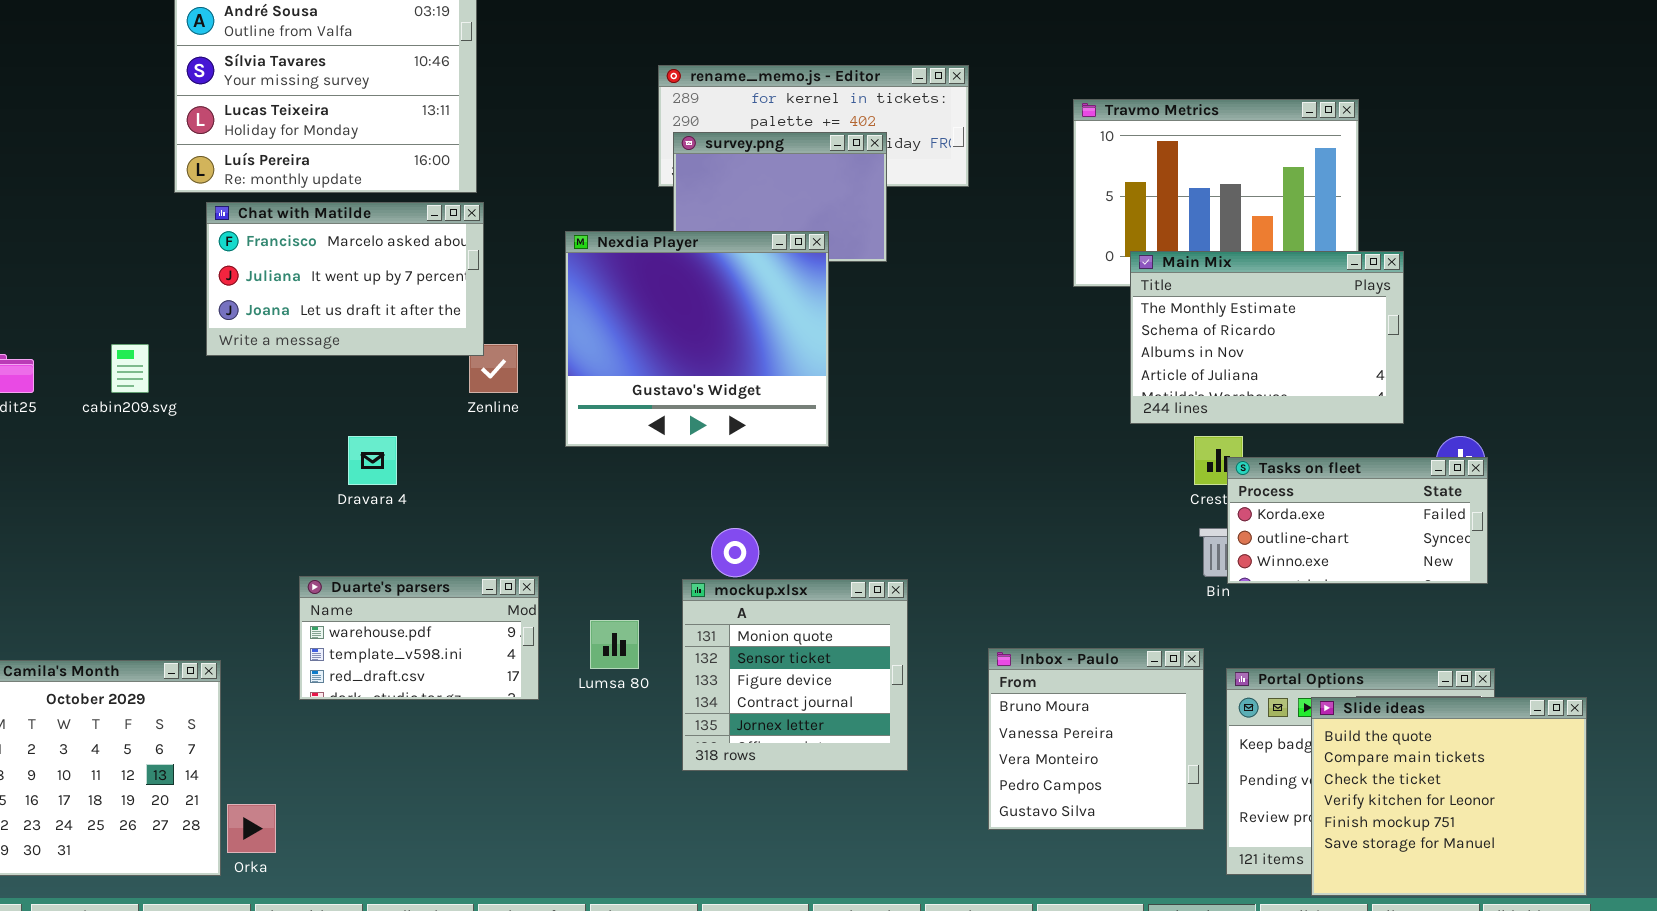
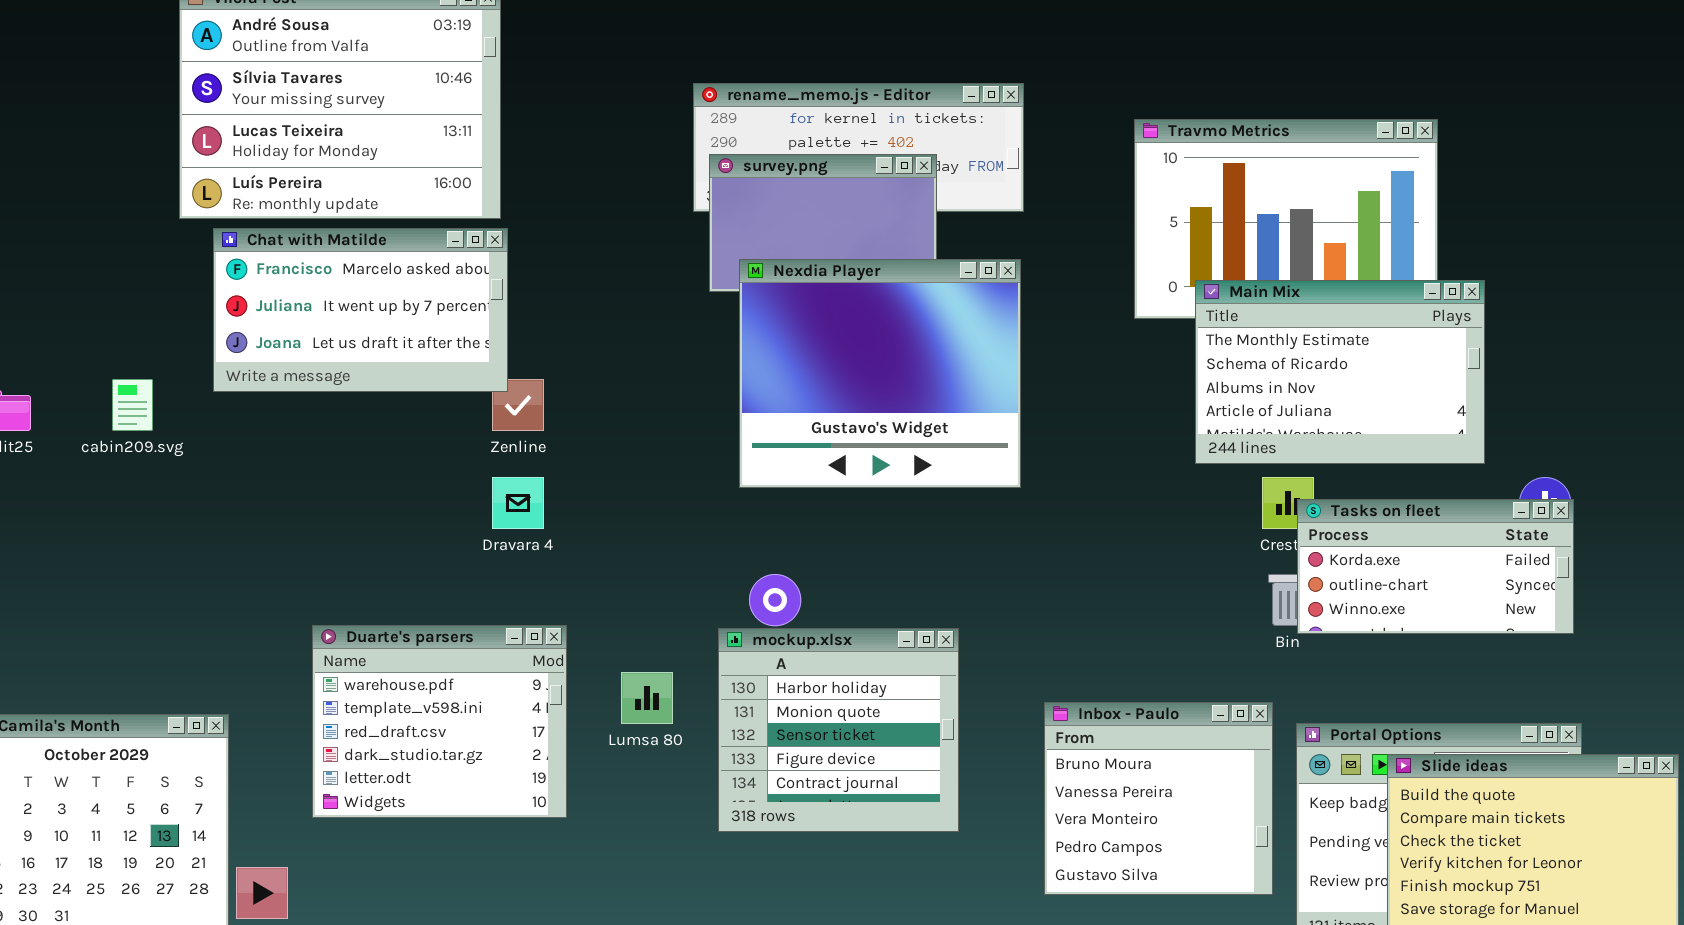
Nexdia Player: [565,231,829,447] -> [739,259,1021,488], moved
Dravara 4: [348,436,397,485] -> [492,477,544,529], moved
Duarte's parsers: [299,576,539,700] -> [312,625,567,818], resized
mockup.xlsx: [682,579,908,771] -> [718,628,959,832], scrolled up 1 row

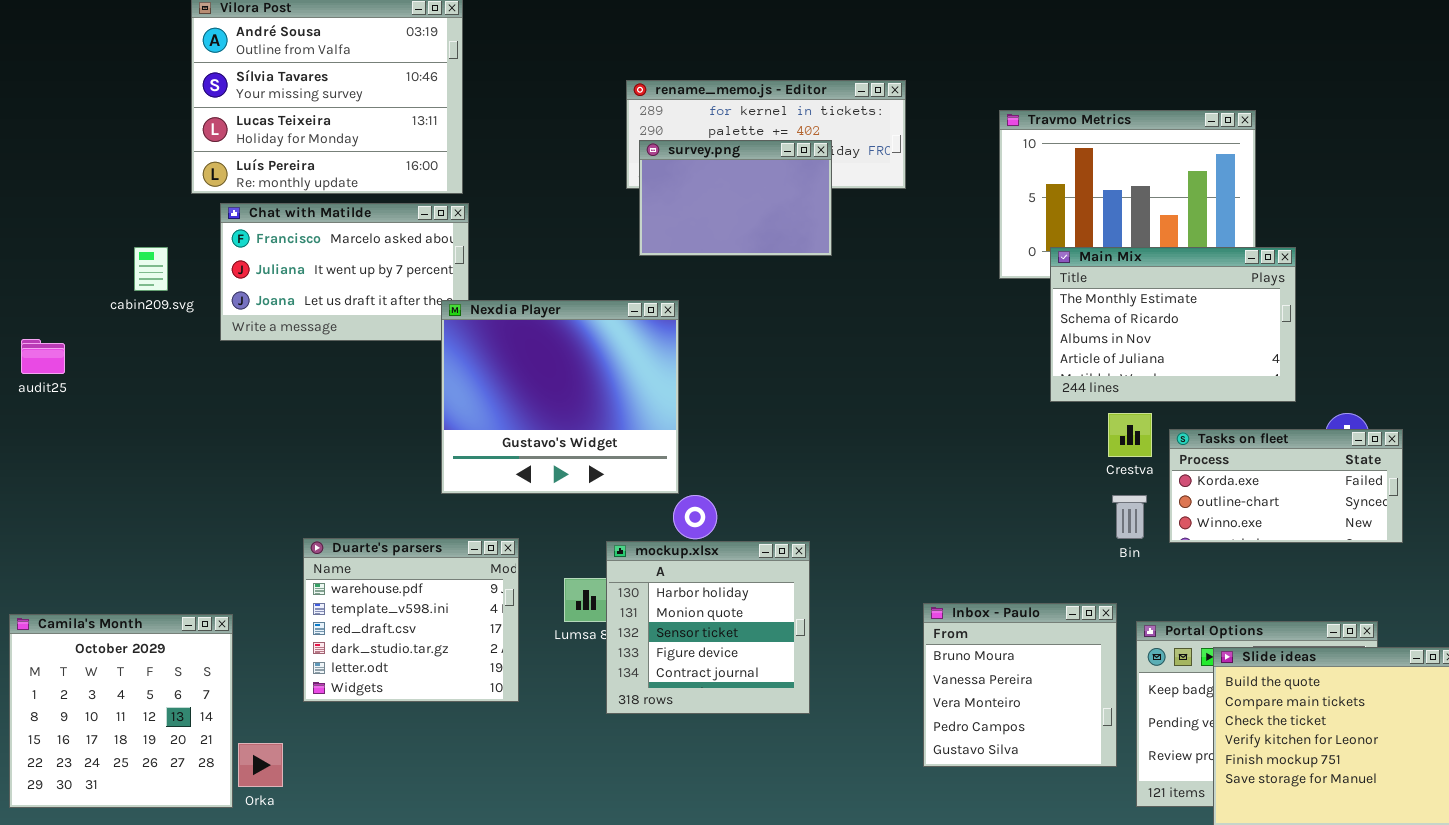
Nexdia Player: [739,259,1021,488] -> [441,300,679,494], moved
cabin209.svg: [112,379,153,431] -> [134,247,168,291], moved
Tasks on fleet: [1297,499,1574,634] -> [1169,429,1403,543], moved
mockup.xlsx: [718,628,959,832] -> [606,541,810,714], moved

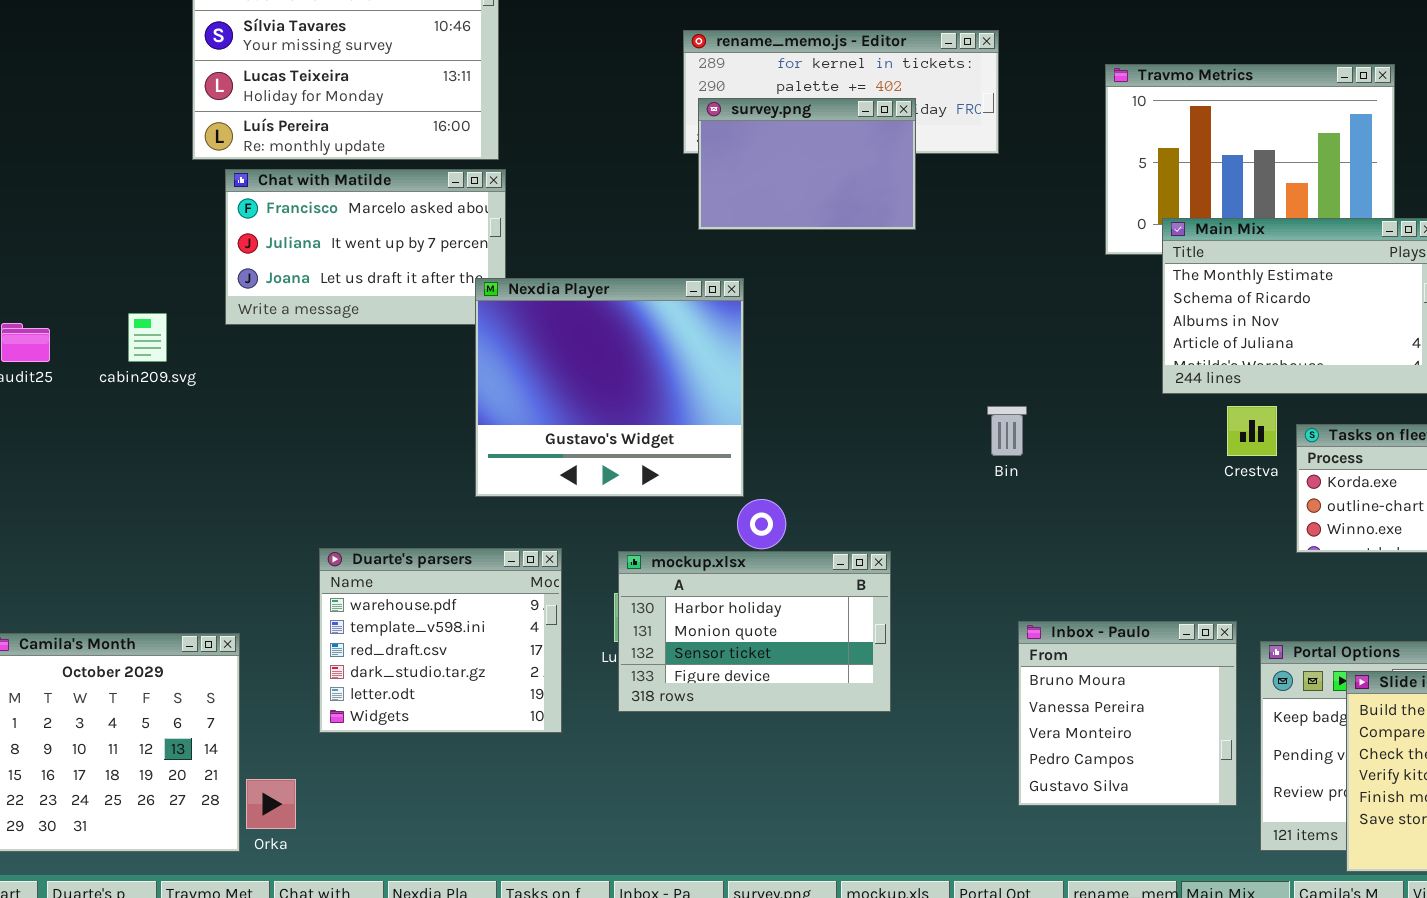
cabin209.svg: [134,247,168,291] -> [128,313,167,362], moved
Bin: [1112,495,1147,539] -> [987,406,1027,456], moved
mockup.xlsx: [606,541,810,714] -> [618,551,891,712], resized

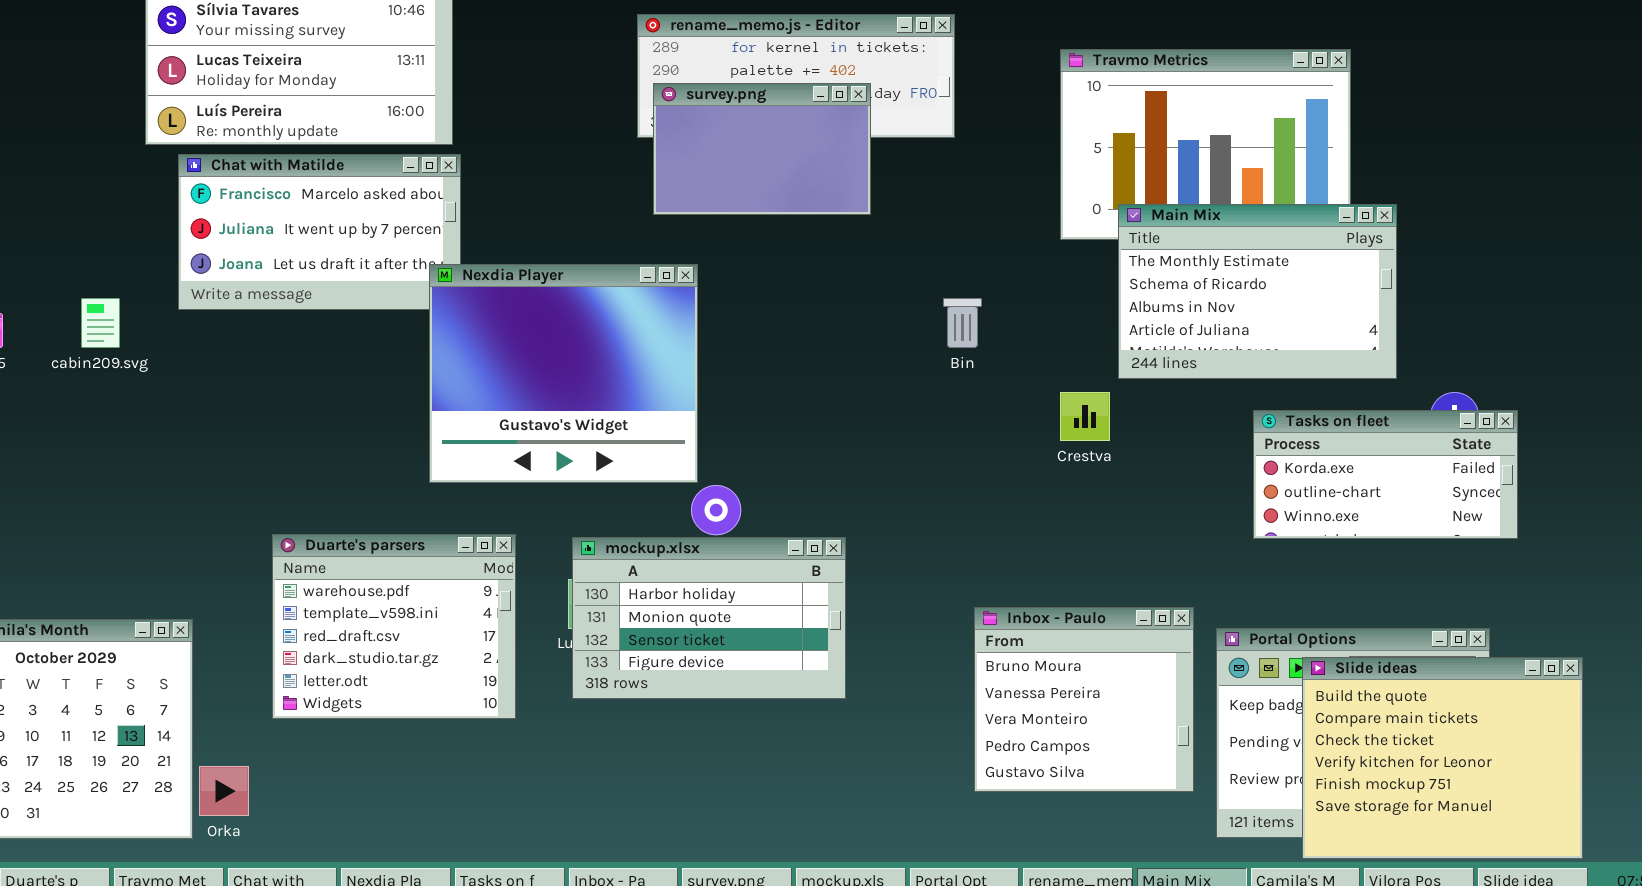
Bin: [987,406,1027,456] -> [943,298,982,348], moved
Crestva: [1227,406,1277,456] -> [1060,392,1110,441], moved

